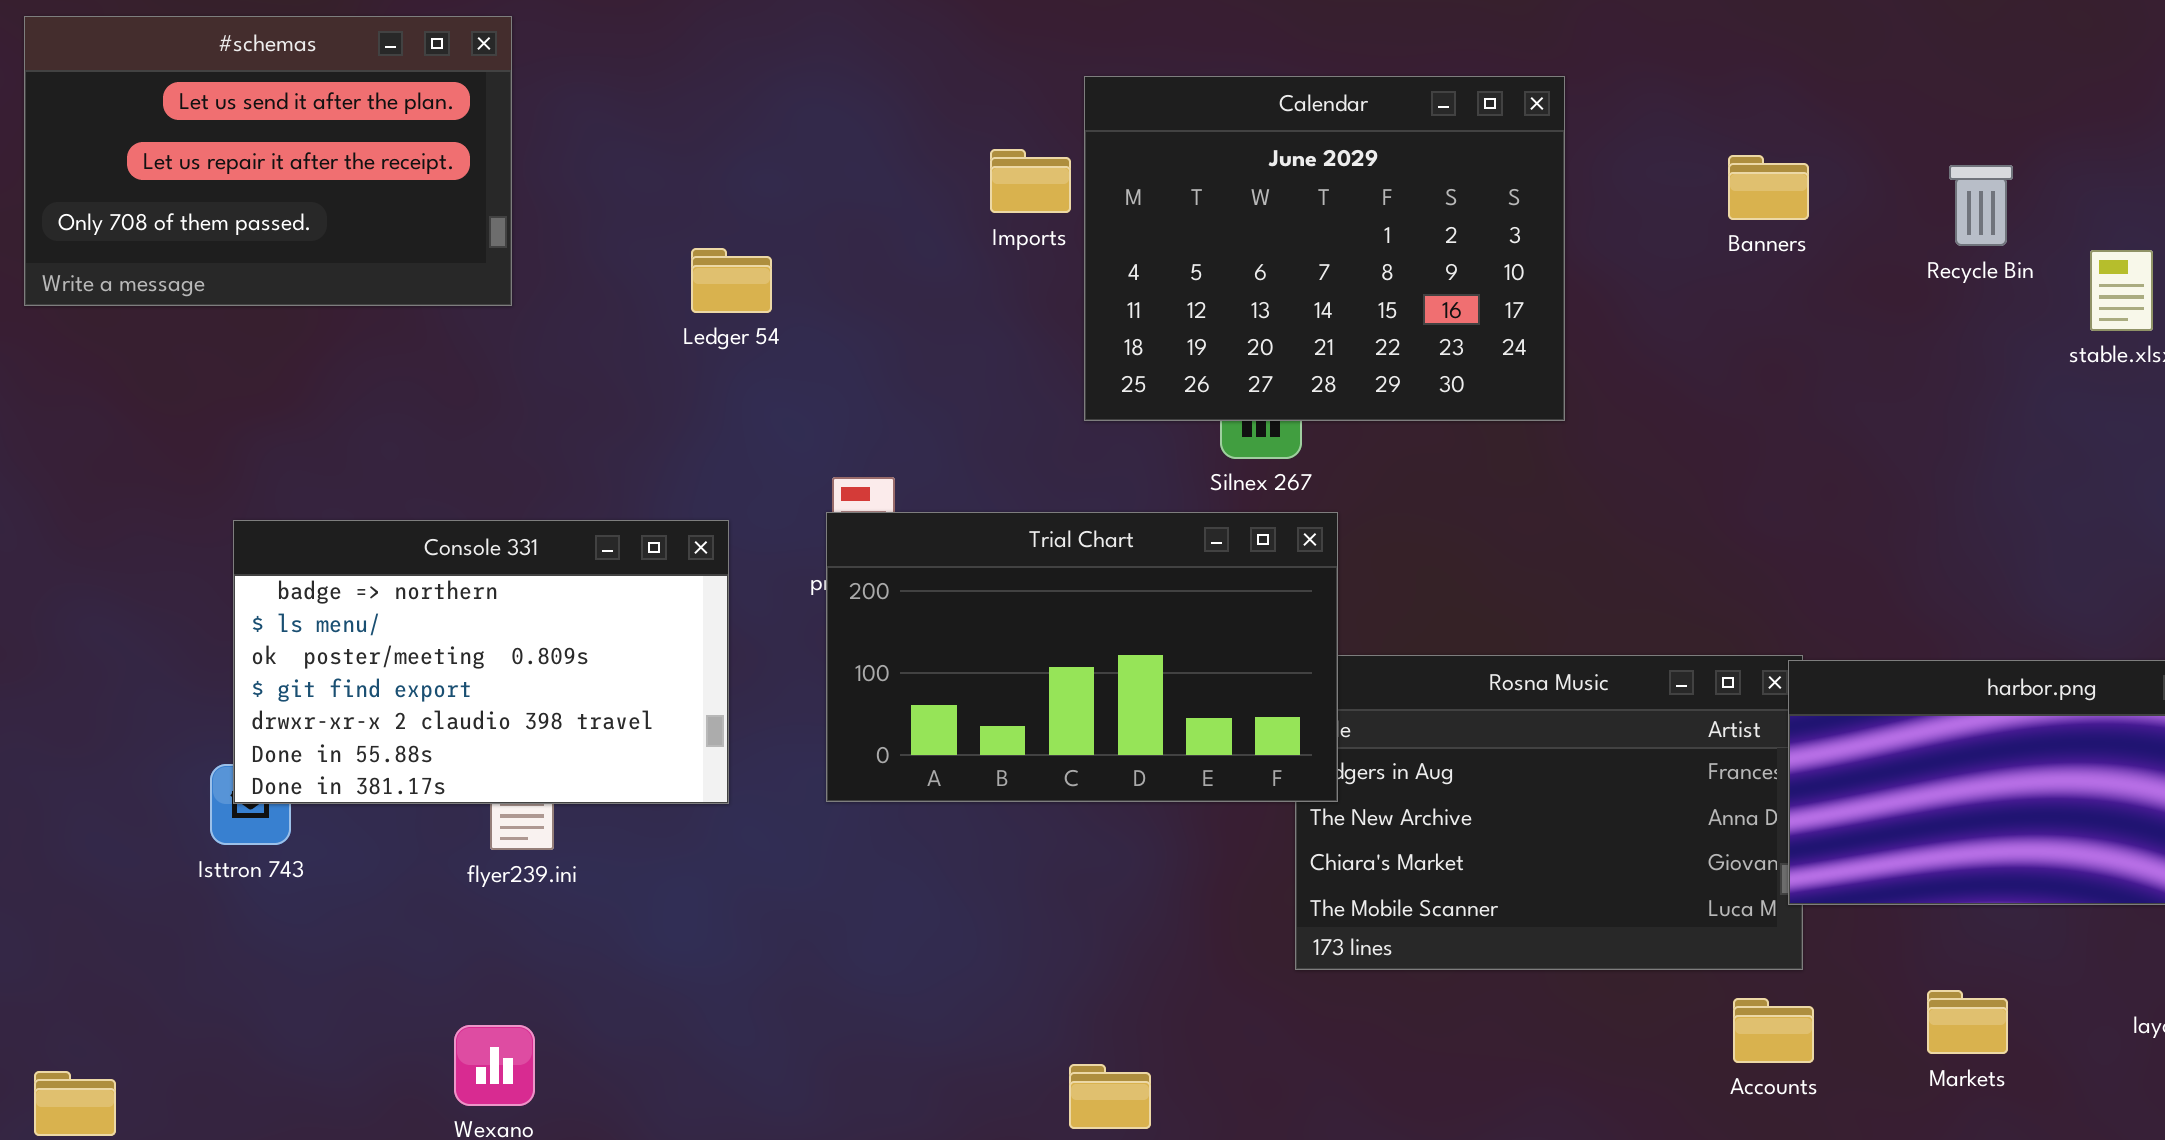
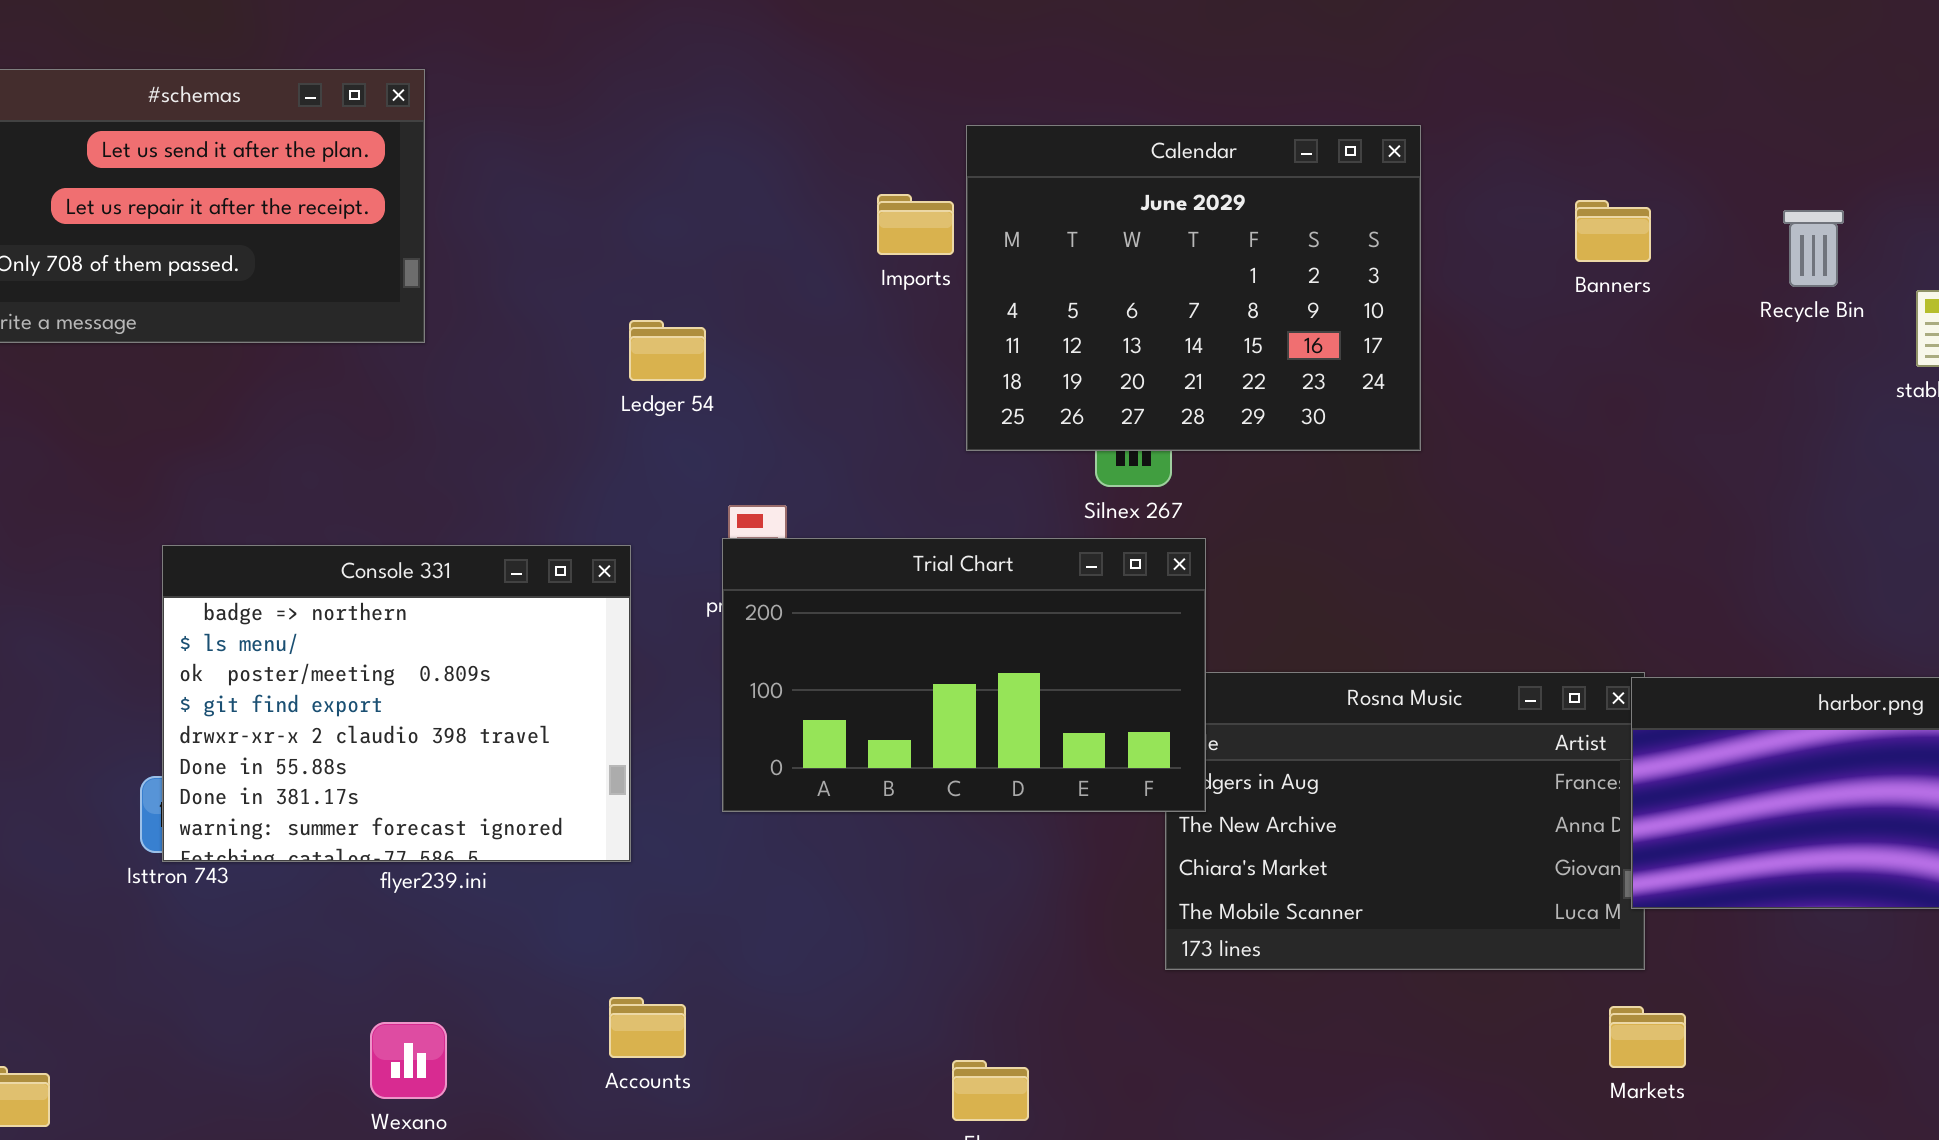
Ledger 54: [691,248,772,313] -> [629,320,706,381], moved
Console 331: [233,520,729,804] -> [162,545,631,862], resized
Markets: [1927,990,2008,1054] -> [1609,1006,1686,1068], moved
Accounts: [1733,998,1814,1063] -> [609,997,686,1058], moved

